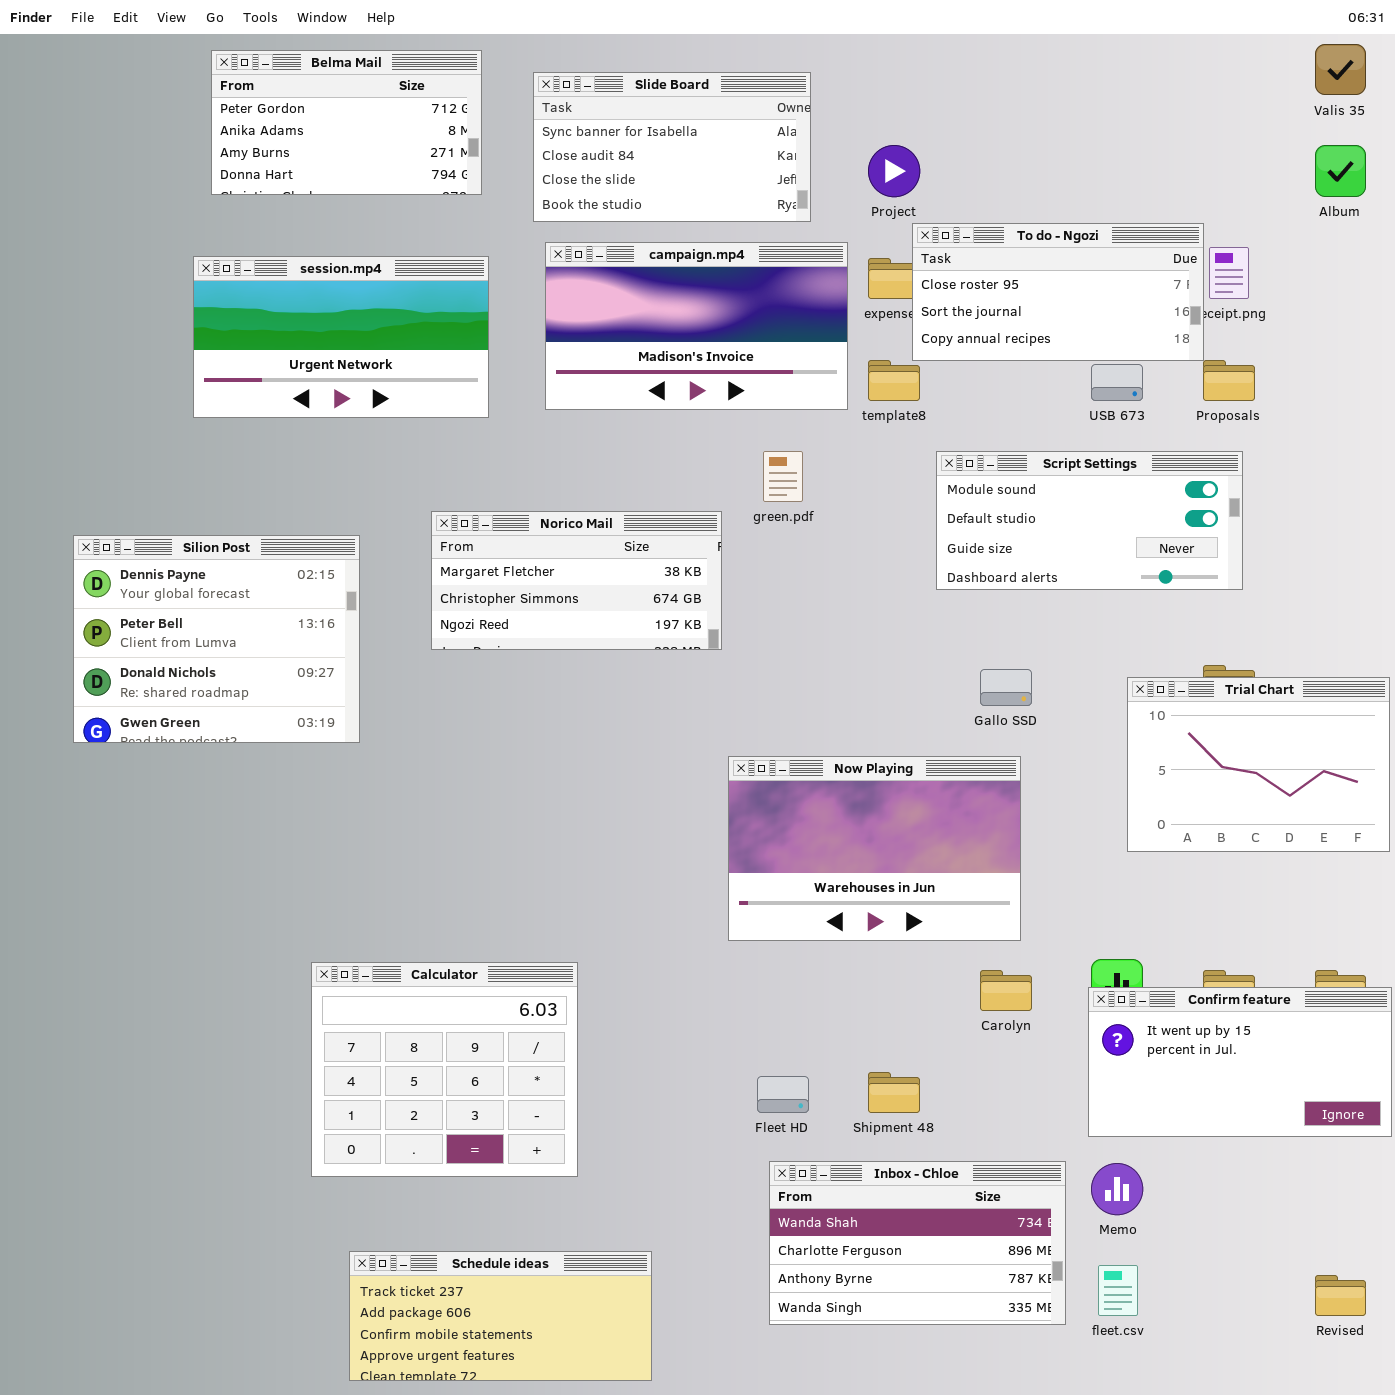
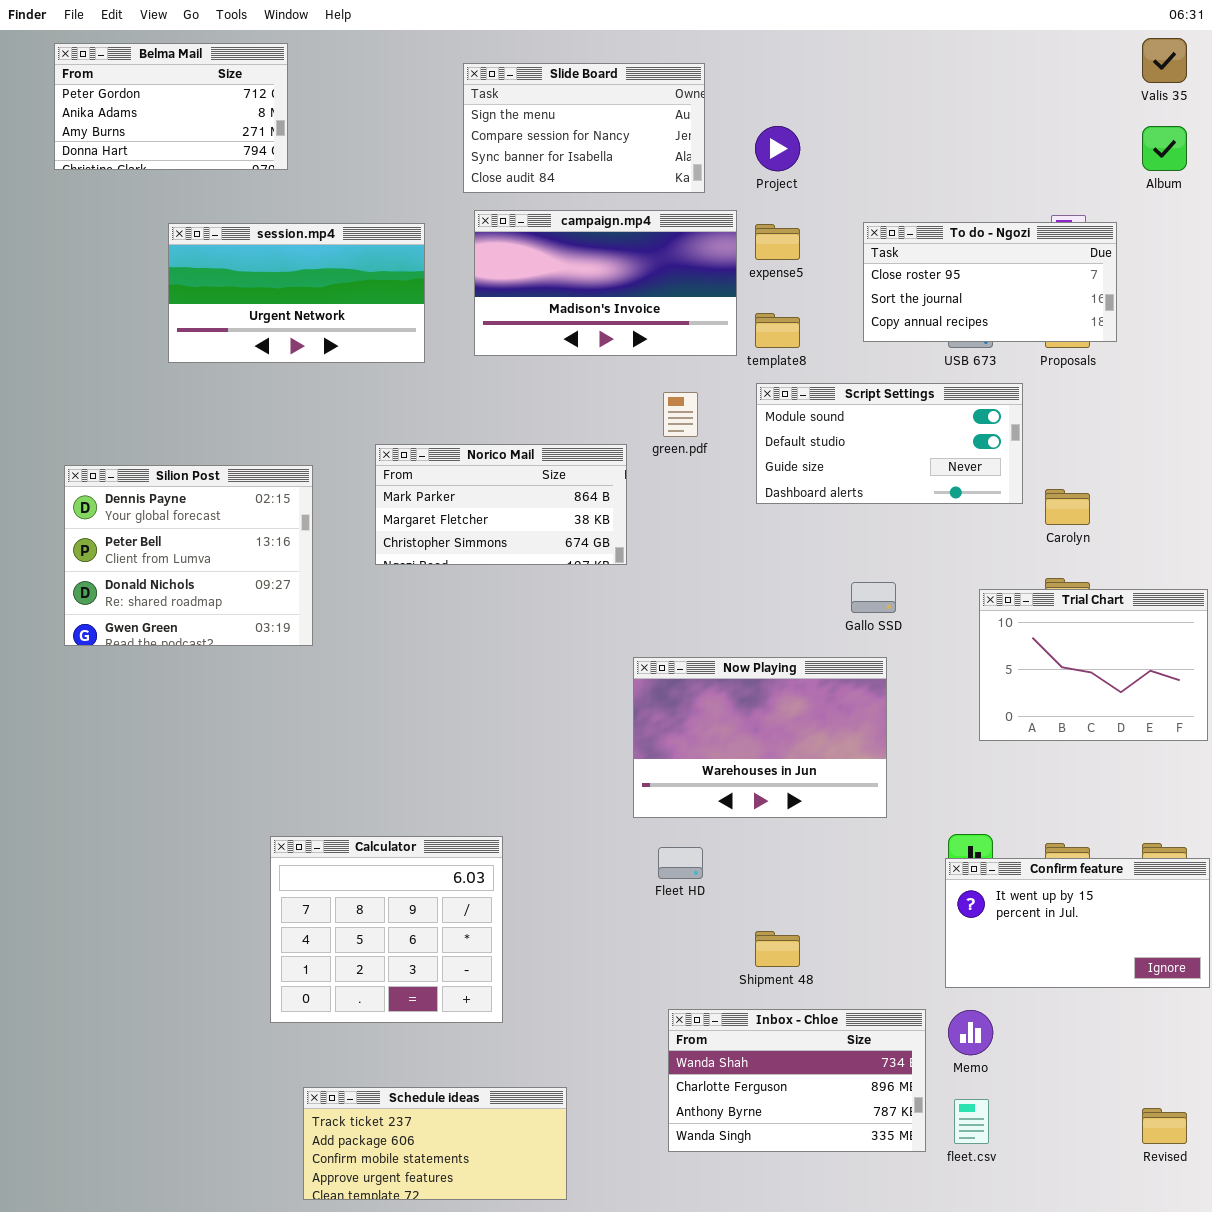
Belma Mail: [211,50,482,195] -> [54,43,288,170], moved
Slide Board: [533,72,811,222] -> [463,63,705,193], scrolled up 2 rows
To do - Ngozi: [912,223,1204,361] -> [863,222,1117,342], moved
Script Settings: [936,451,1243,590] -> [756,383,1023,504], moved
Norico Mail: [431,511,722,650] -> [375,444,627,565], scrolled up 1 row
Carolyn: [980,970,1032,1011] -> [1045,489,1090,525], moved
Fleet HD: [757,1076,809,1113] -> [658,847,703,879], moved

